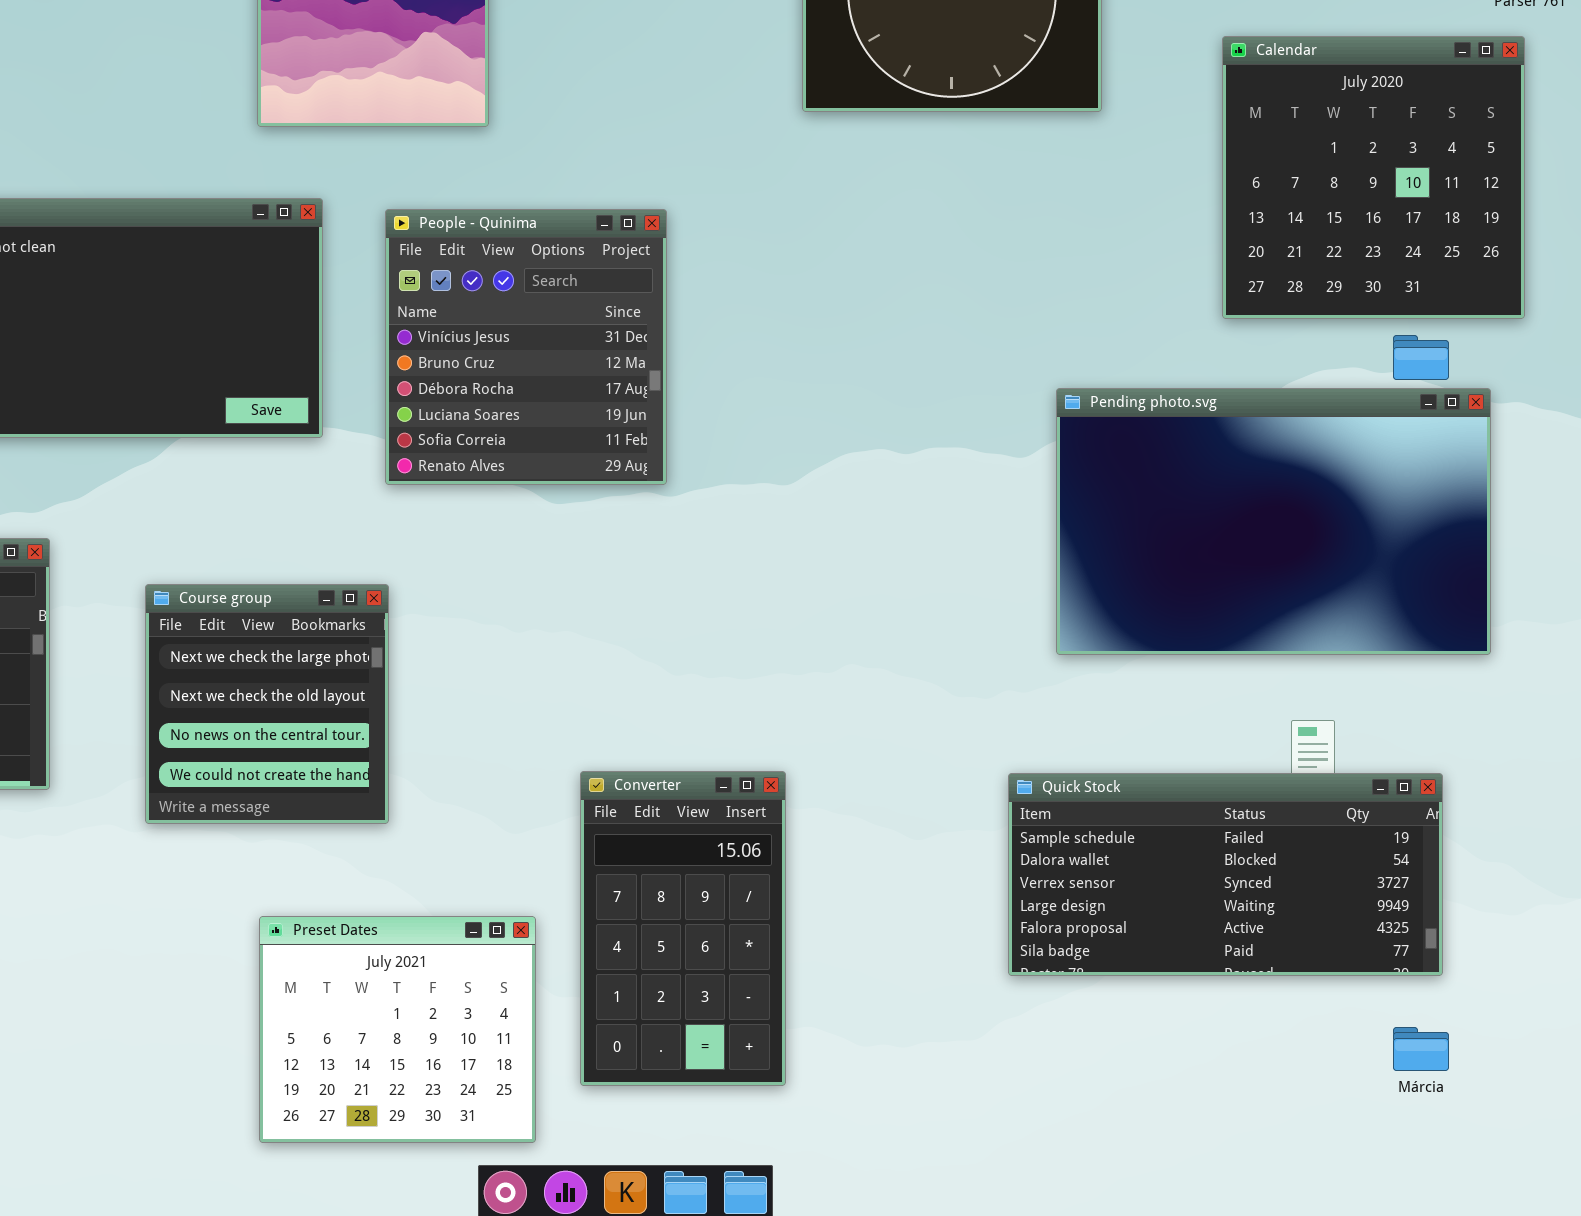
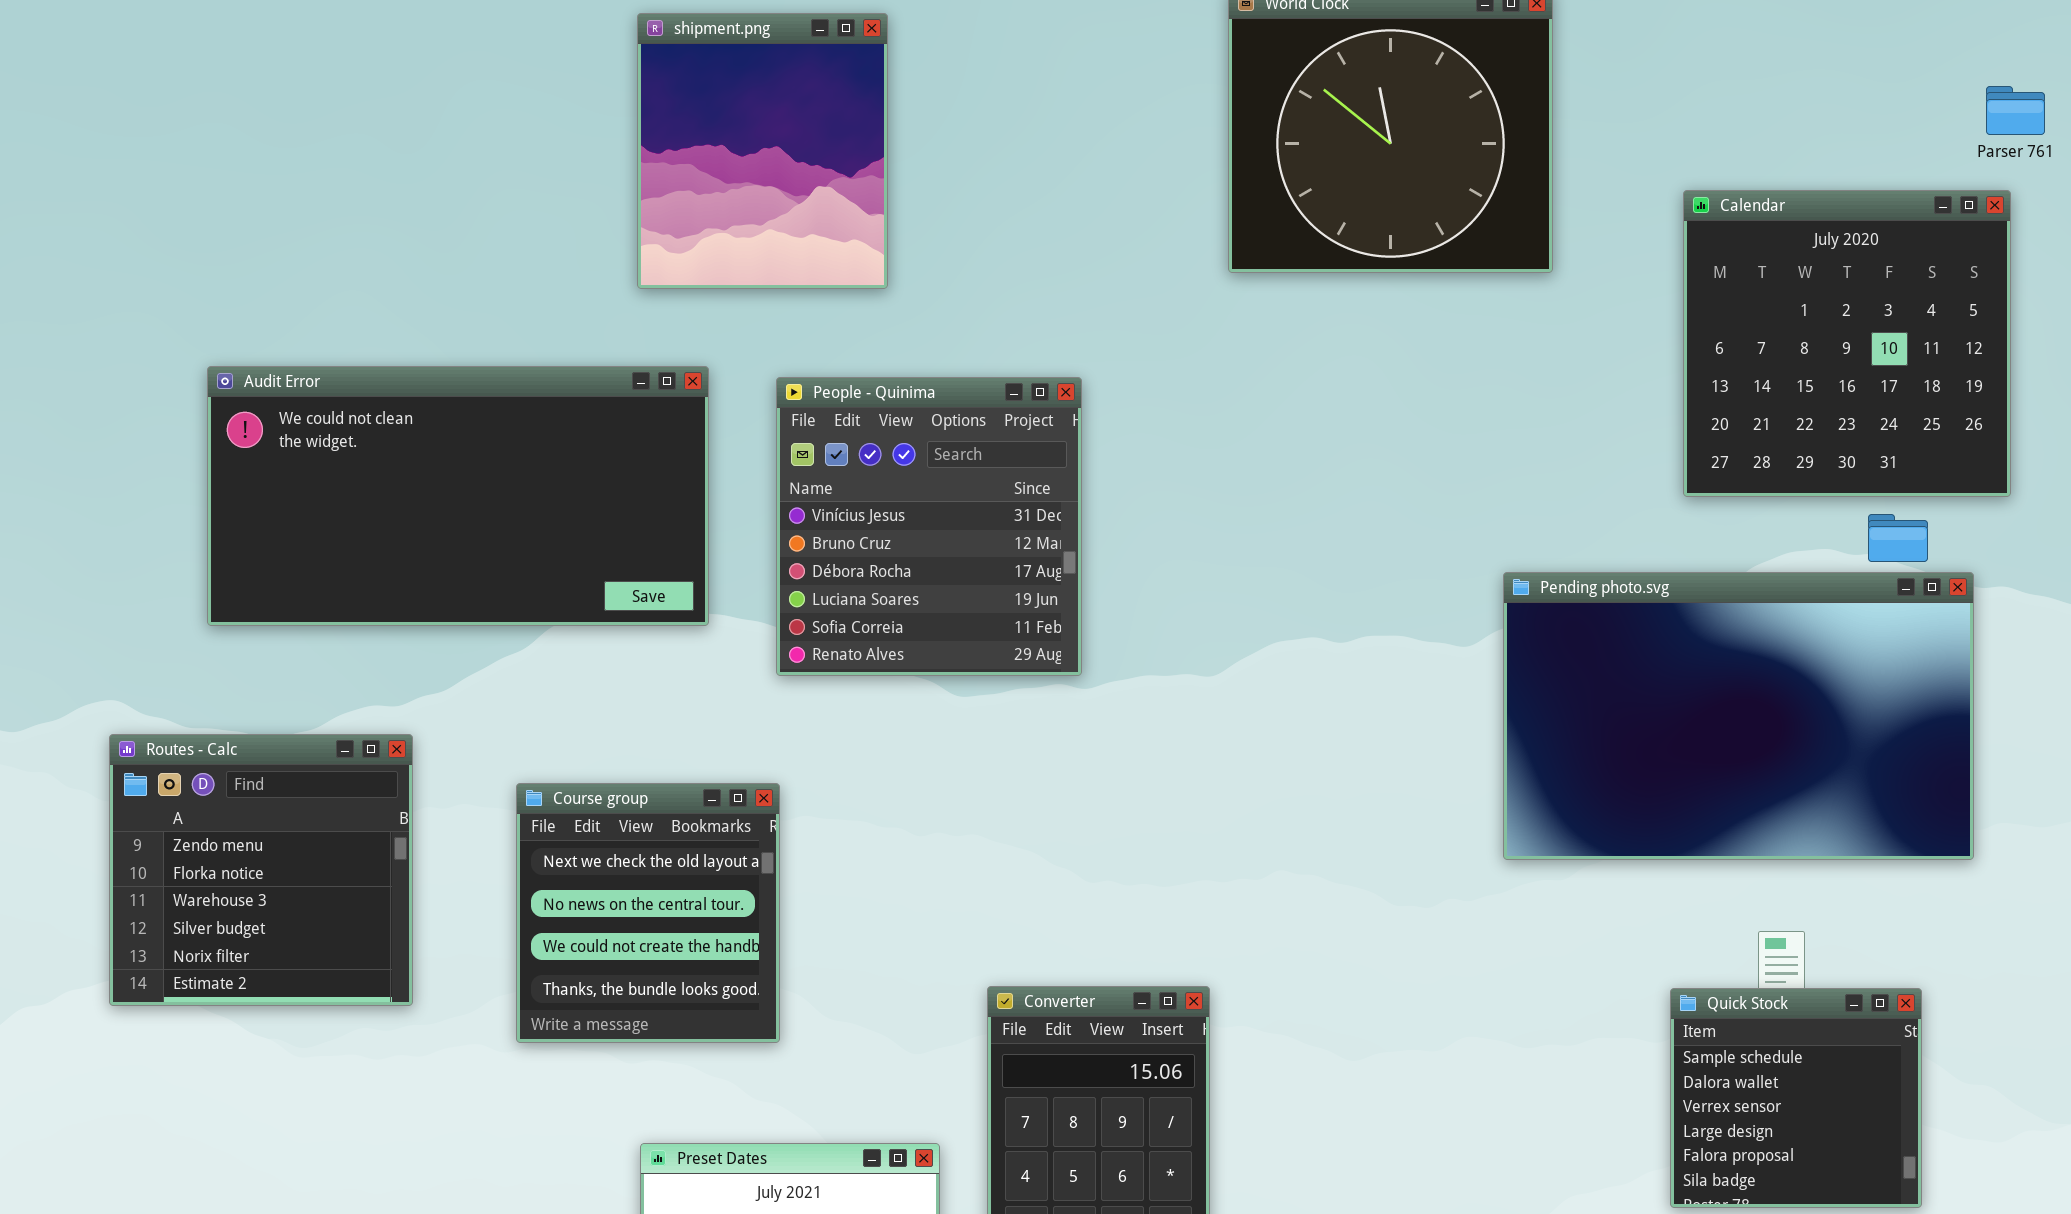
Course group: [145,584,389,824] -> [516,783,780,1043], scrolled down 1 row
Quick Stock: [1008,773,1443,976] -> [1670,988,1922,1208], resized

